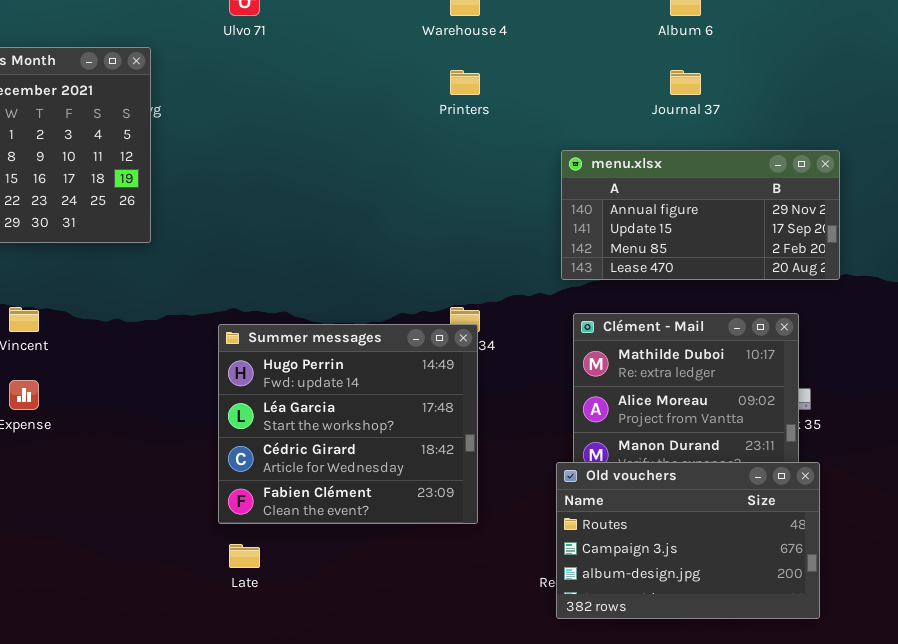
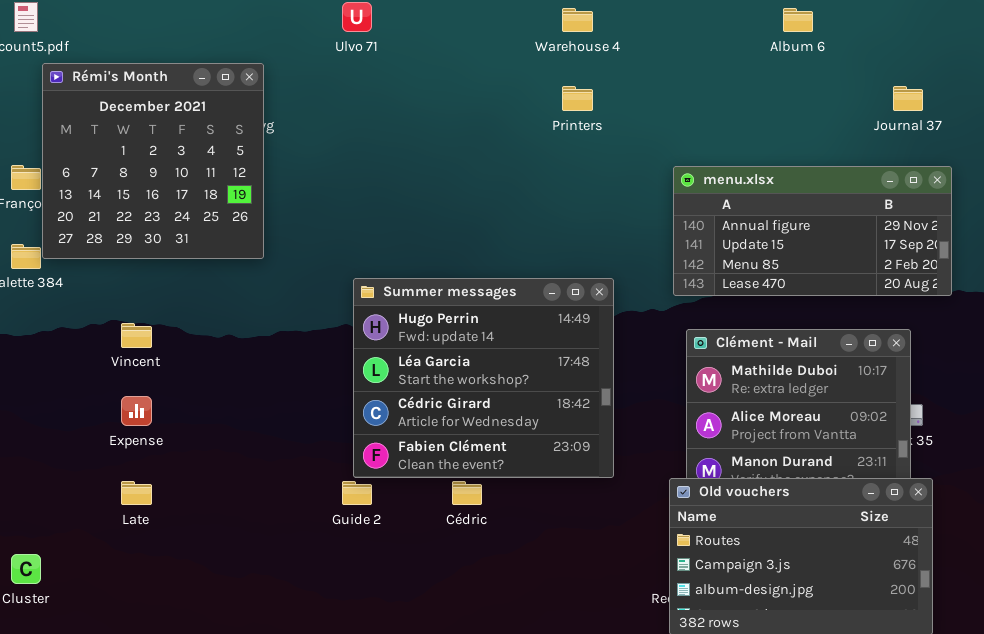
Journal 37: [670,70,701,95] -> [893,86,923,111], moved
Summer messages: [218,324,478,524] -> [353,278,614,478], moved
Late: [229,544,260,568] -> [121,481,152,505], moved

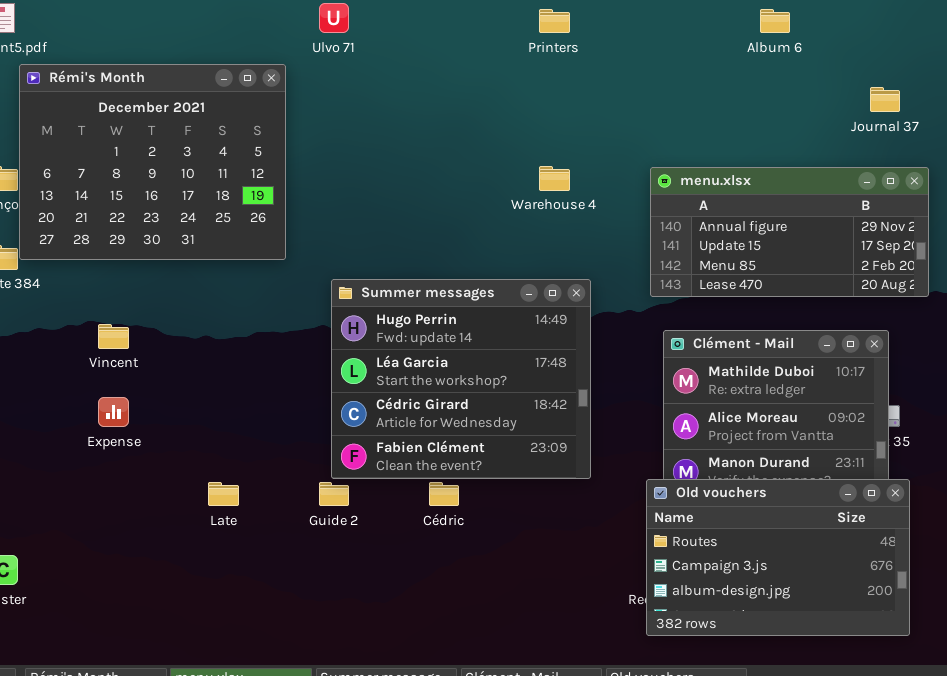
Warehouse 4: [562,8,593,32] -> [539,166,570,191], moved
Rémi's Month: [42,63,264,259] -> [19,64,286,260], resized
Printers: [562,86,593,111] -> [539,9,570,33], moved
Late: [121,481,152,505] -> [208,482,239,506], moved

